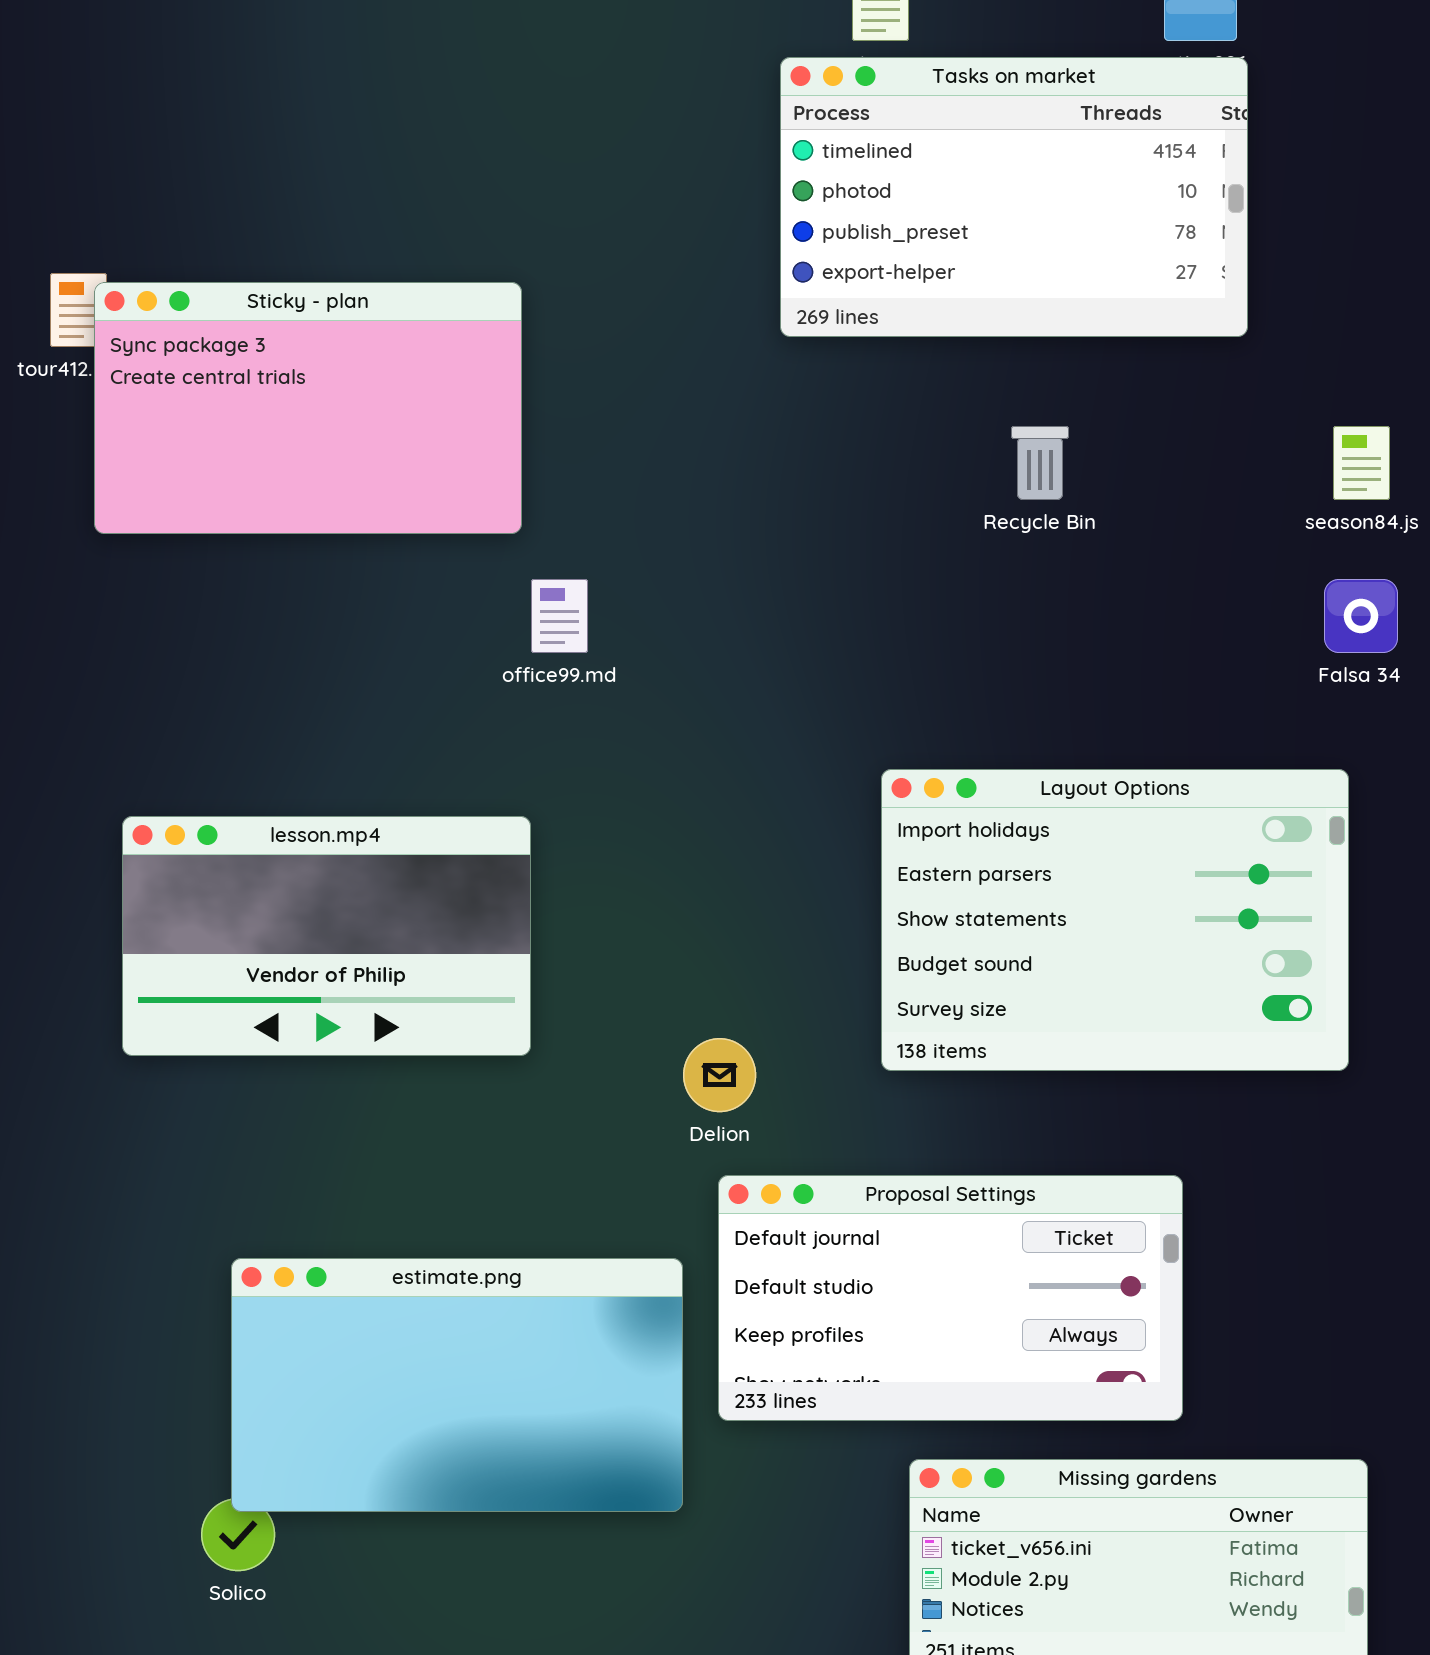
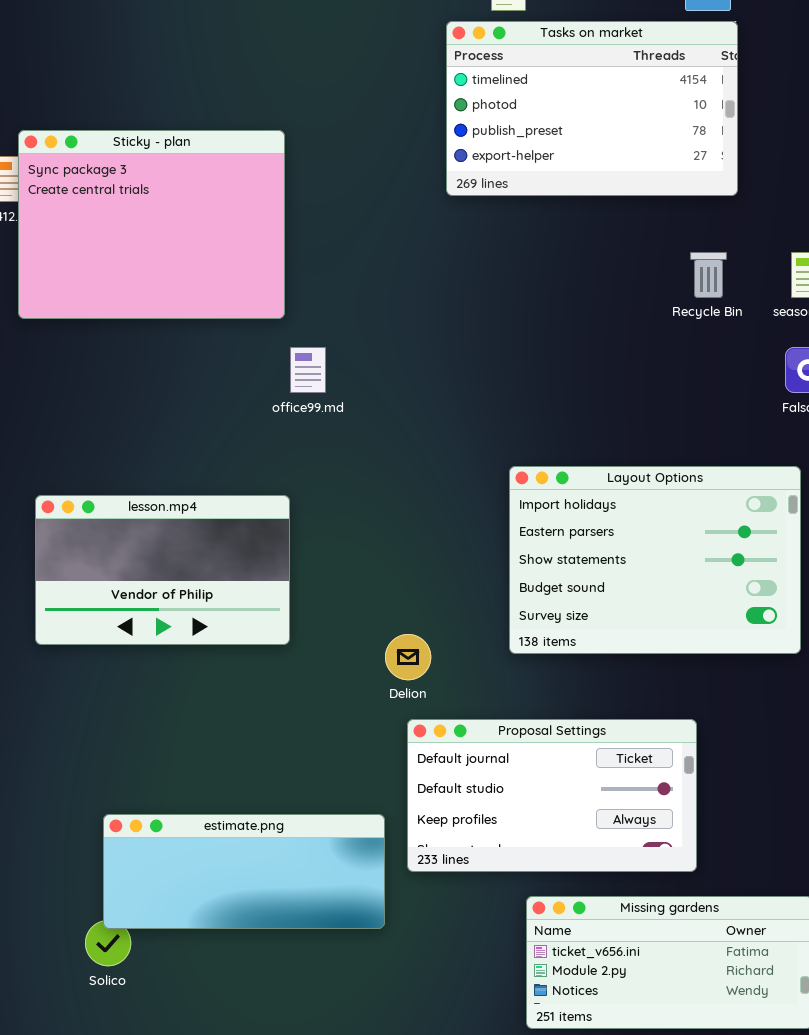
Sticky - plan: [94,282,522,534] -> [18,130,285,319], resized
Recycle Bin: [1011,426,1069,500] -> [690,252,727,298], moved
estimate.png: [231,1258,683,1512] -> [103,814,385,929], resized

